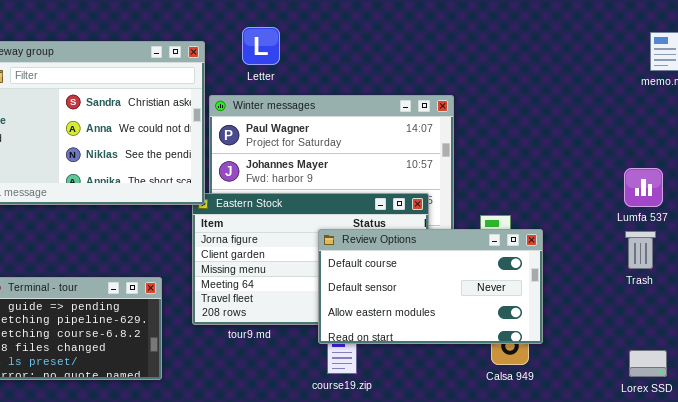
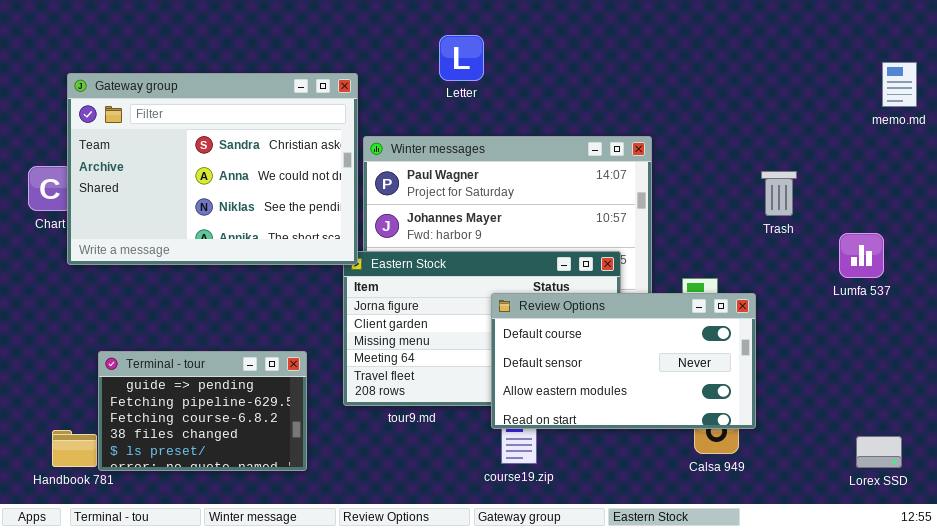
Letter: [242,27,280,65] -> [439,35,484,81], moved
Lumfa 537: [624,168,663,207] -> [839,233,884,278], moved
Trash: [625,231,656,269] -> [761,171,797,216], moved

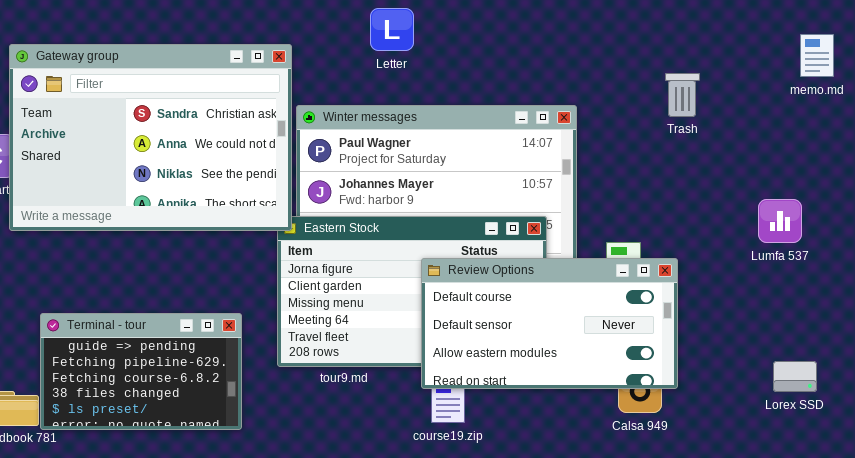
Trash: [761,171,797,216] -> [665,73,700,117], moved
Lorex SSD: [856,436,902,468] -> [773,361,817,392], moved

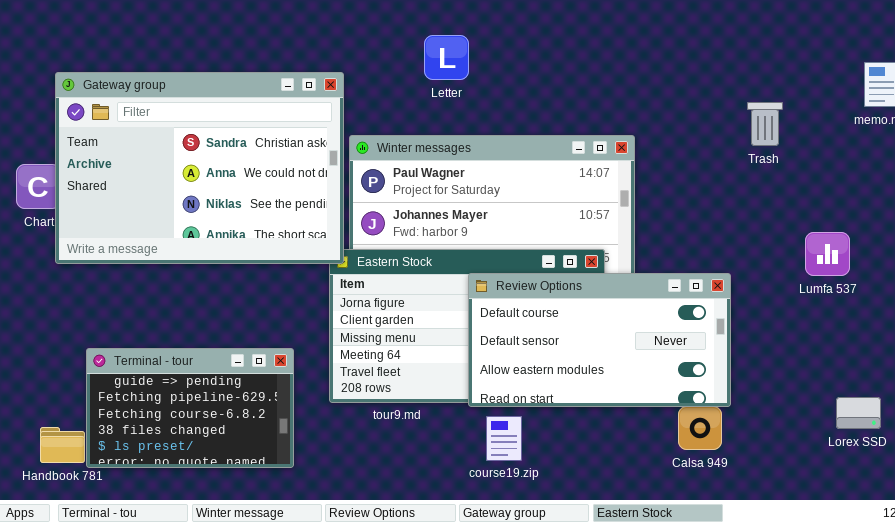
Trash: [665,73,700,117] -> [747,102,783,146], moved
Lumfa 537: [758,199,802,243] -> [805,232,850,276], moved
Review Options: [421,258,678,389] -> [468,273,731,407], moved

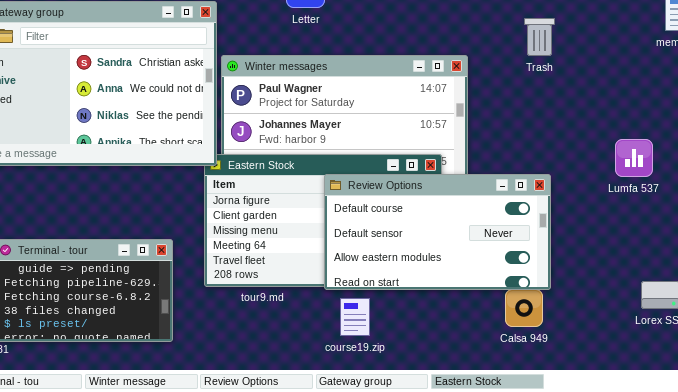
Trash: [747,102,783,146] -> [524,18,555,56], moved

